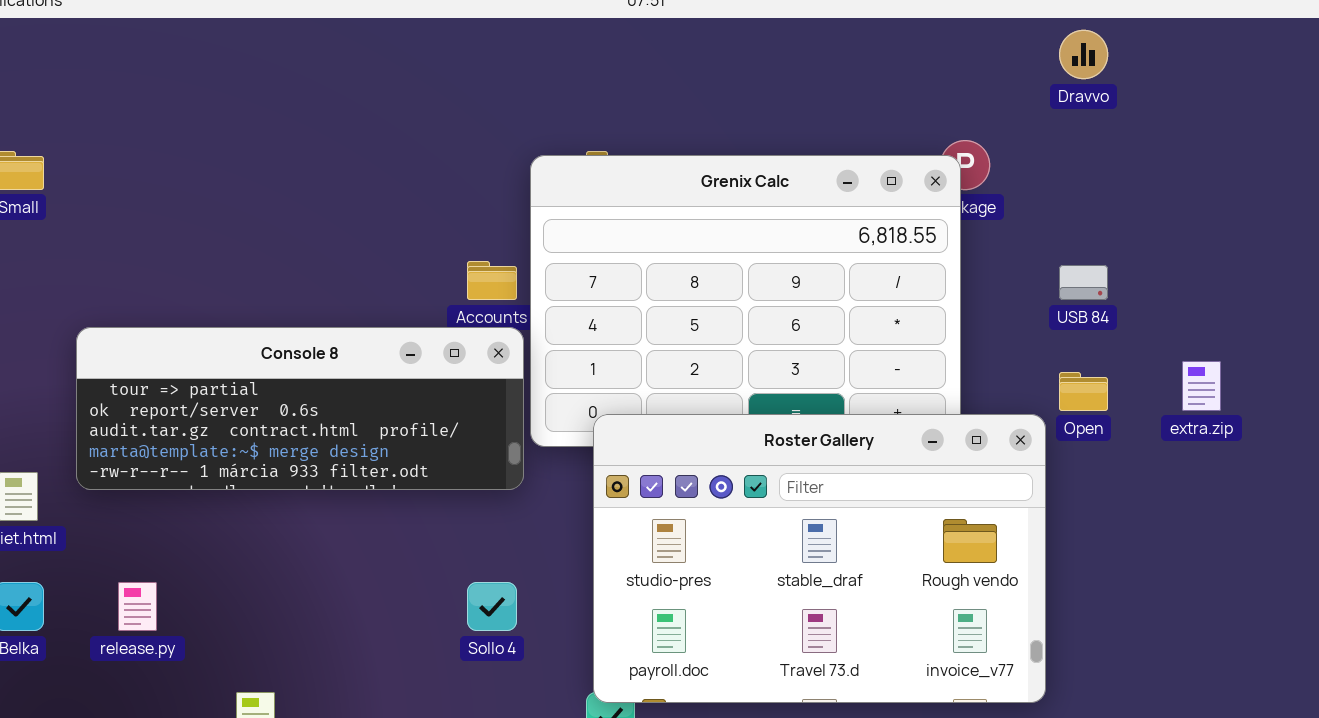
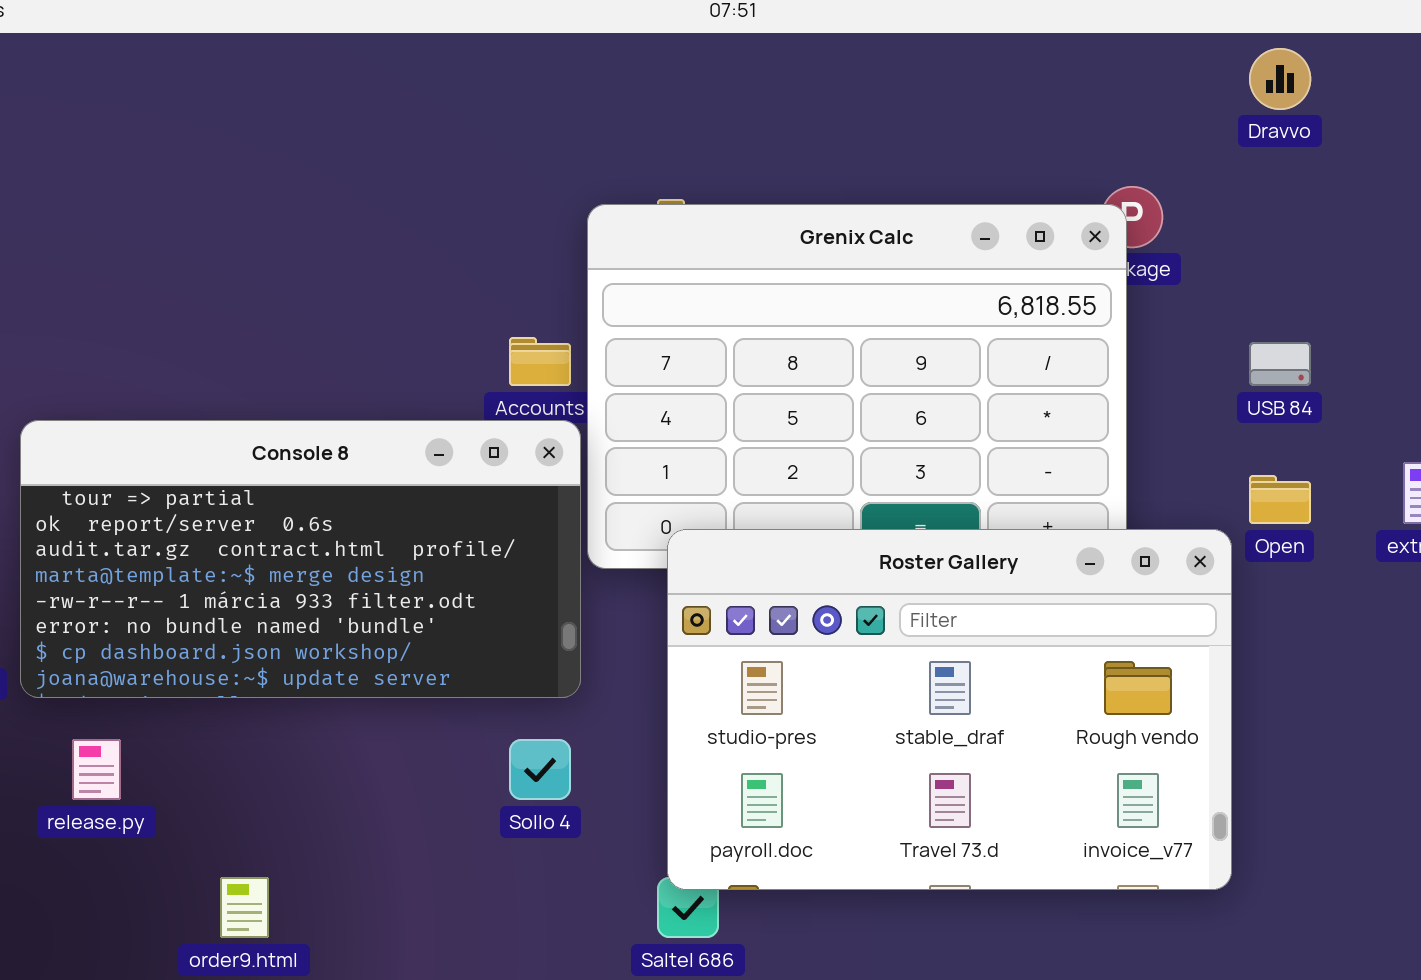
Console 8: [76,327,524,490] -> [20,420,581,698], resized

